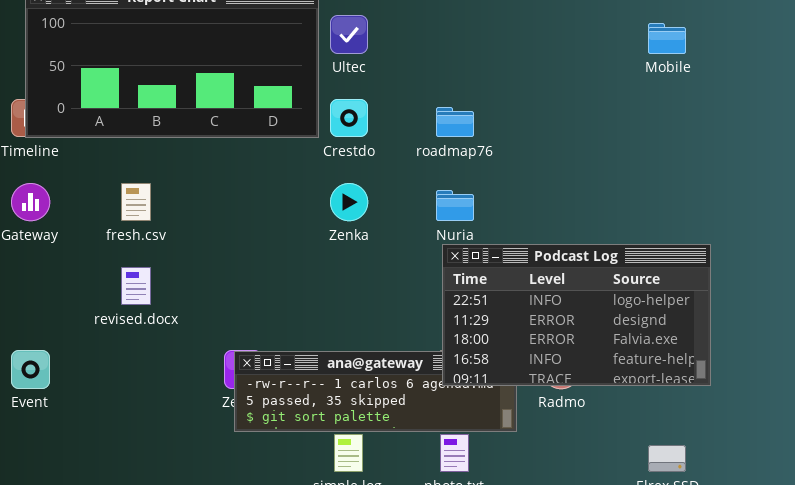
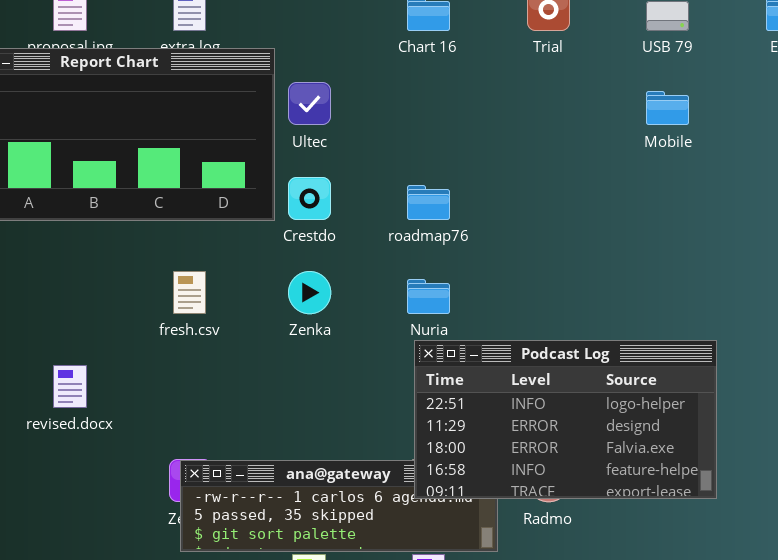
fresh.csv: [121,183,151,221] -> [173,271,206,314], moved

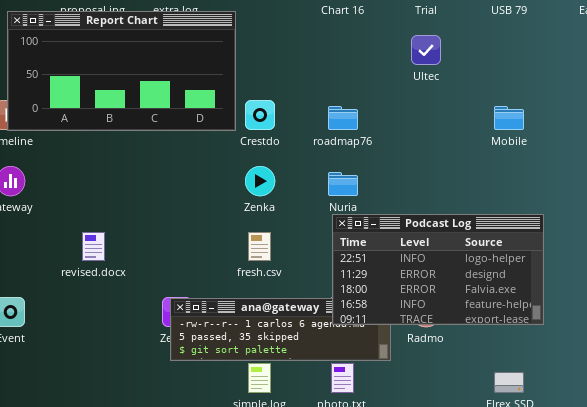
Ultec: [288,82,331,125] -> [411,35,441,65], moved
Mobile: [646,91,689,125] -> [494,106,524,130], moved
fresh.csv: [173,271,206,314] -> [248,232,271,261], moved

